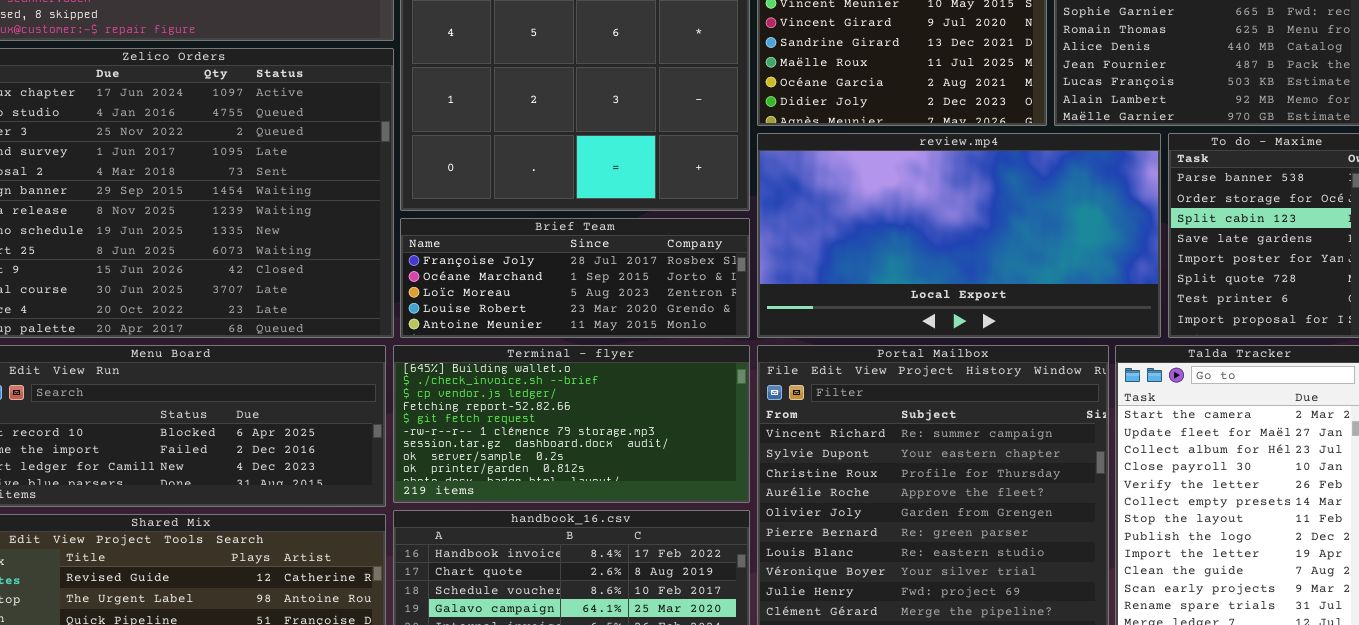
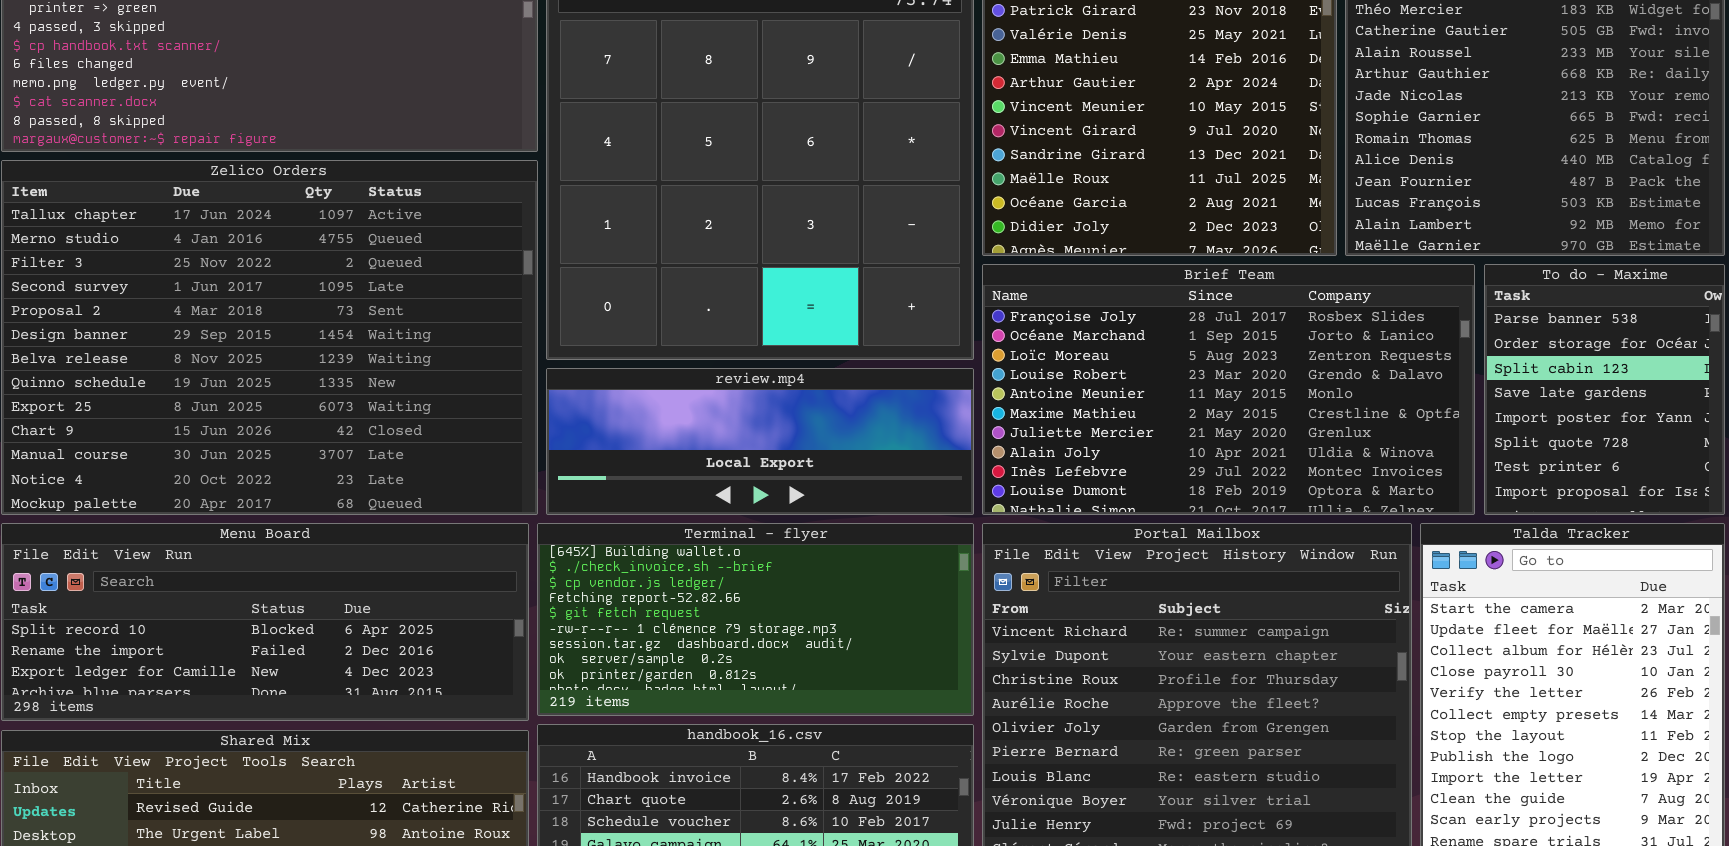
review.mp4: [757,133,1161,338] -> [546,368,974,515], moved, resized
Brief Team: [400,218,750,338] -> [982,264,1475,515], moved, resized

